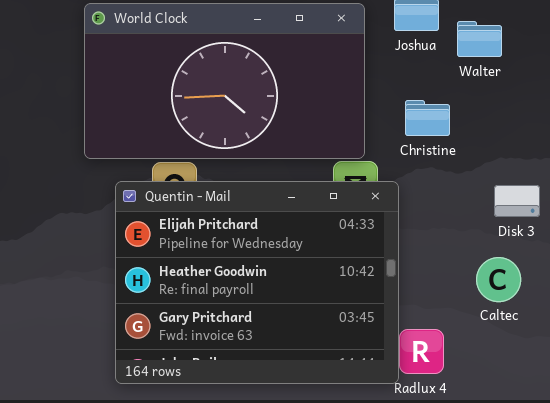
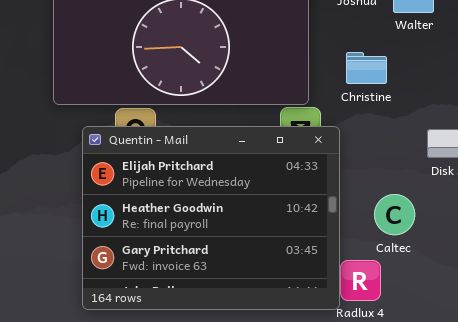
Caltec: [476,257,521,302] -> [374,194,415,235], moved

